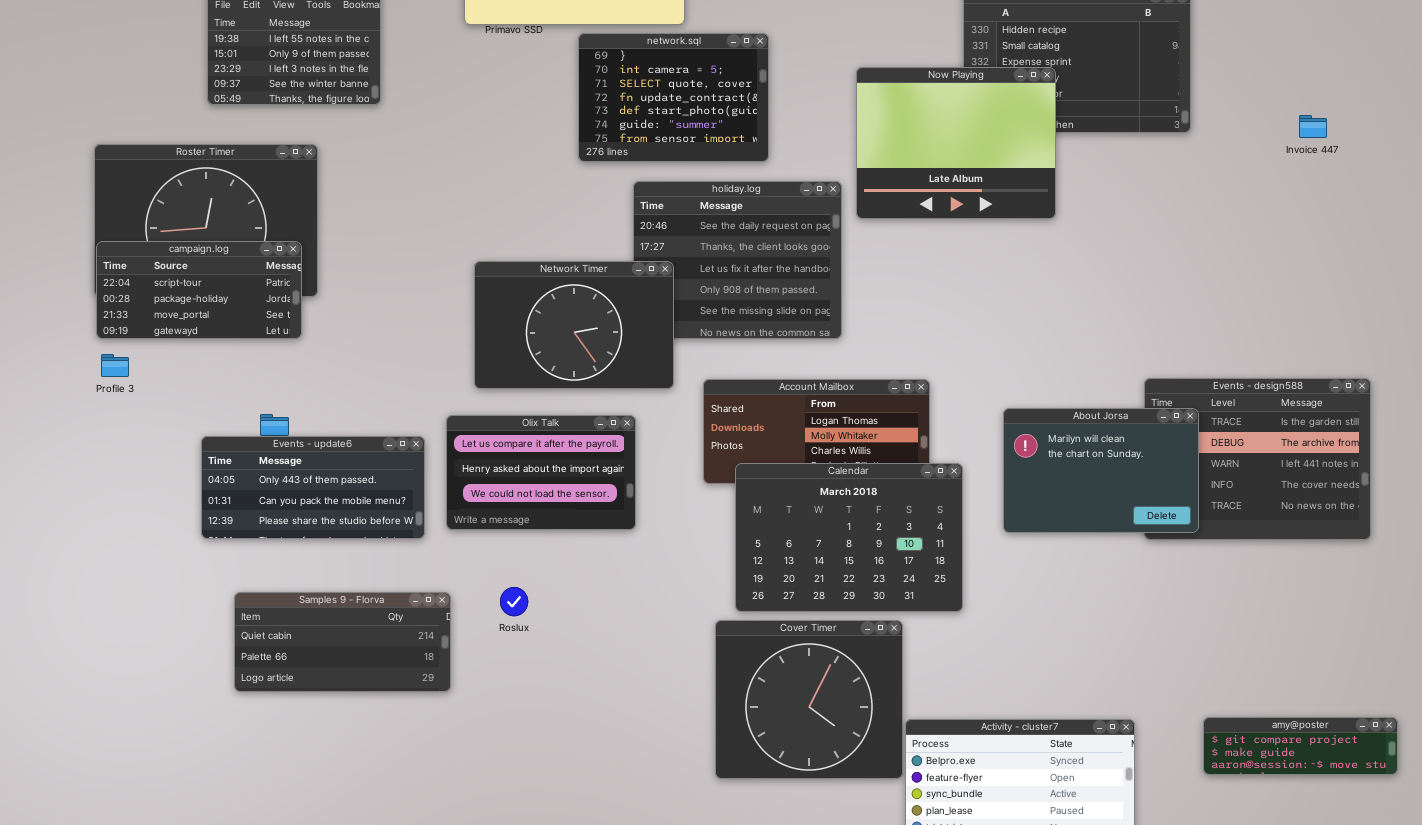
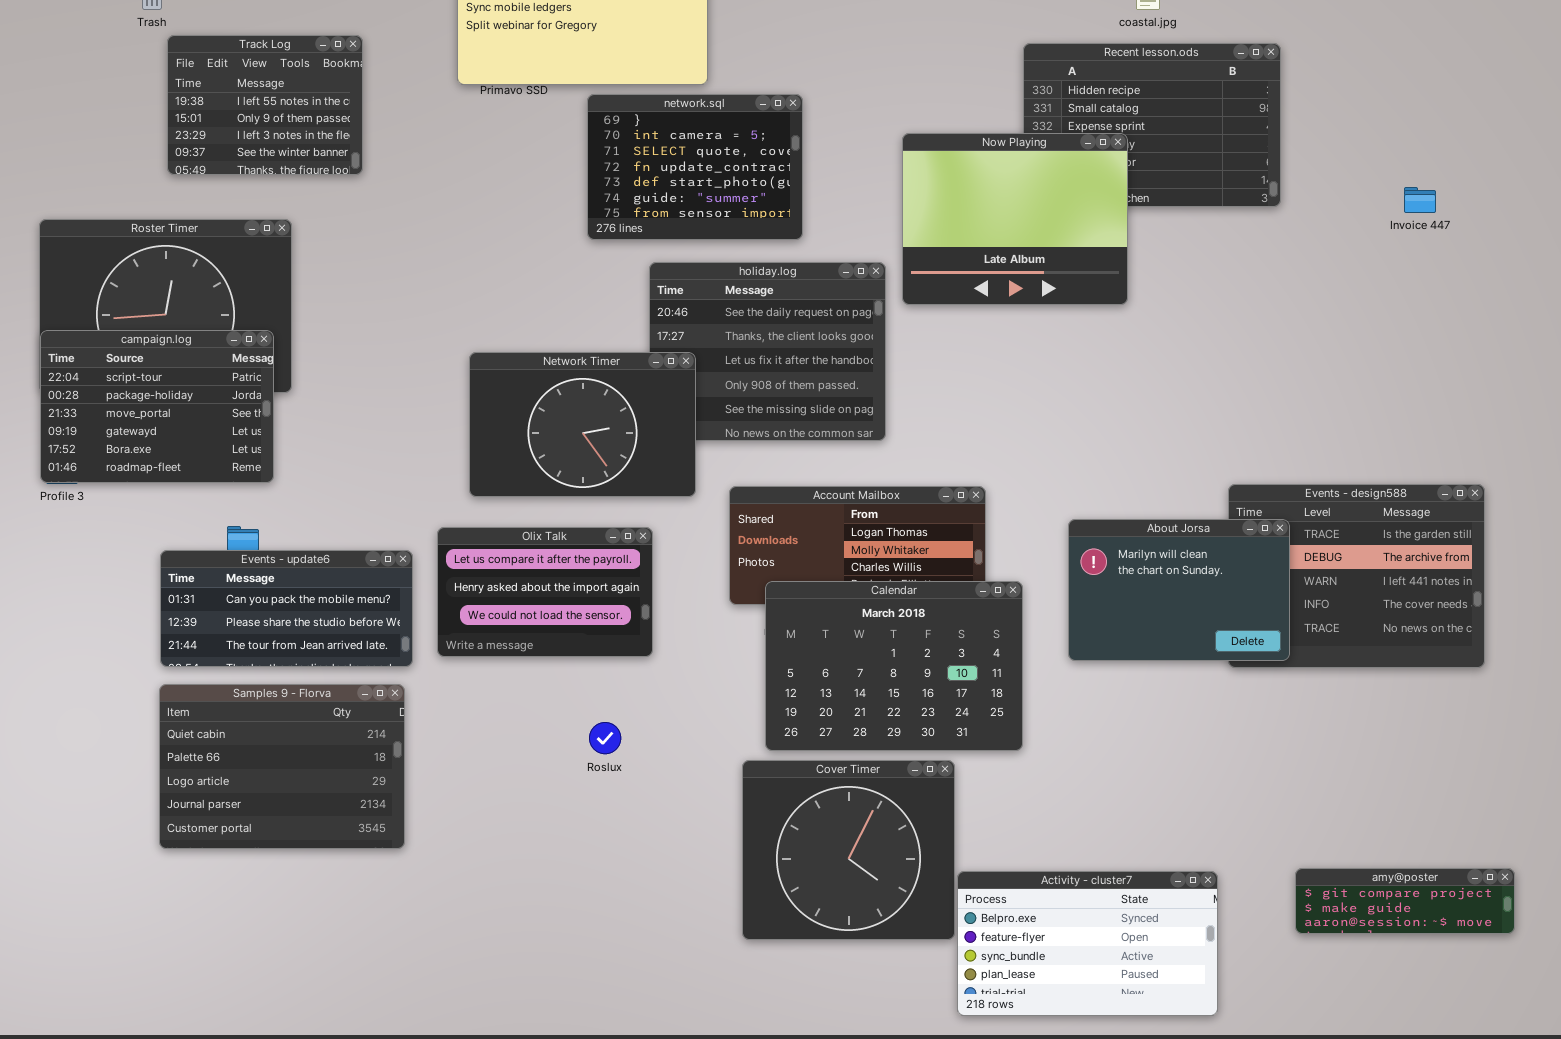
campaign.log: [96,241,302,339] -> [40,330,274,483], resized
Events - update6: [201,436,425,539] -> [160,550,413,667], scrolled down 1 row
Roslux: [500,587,528,616] -> [589,722,621,754], moved
Samples 9 - Florva: [234,592,451,692] -> [159,684,405,849], moved, resized

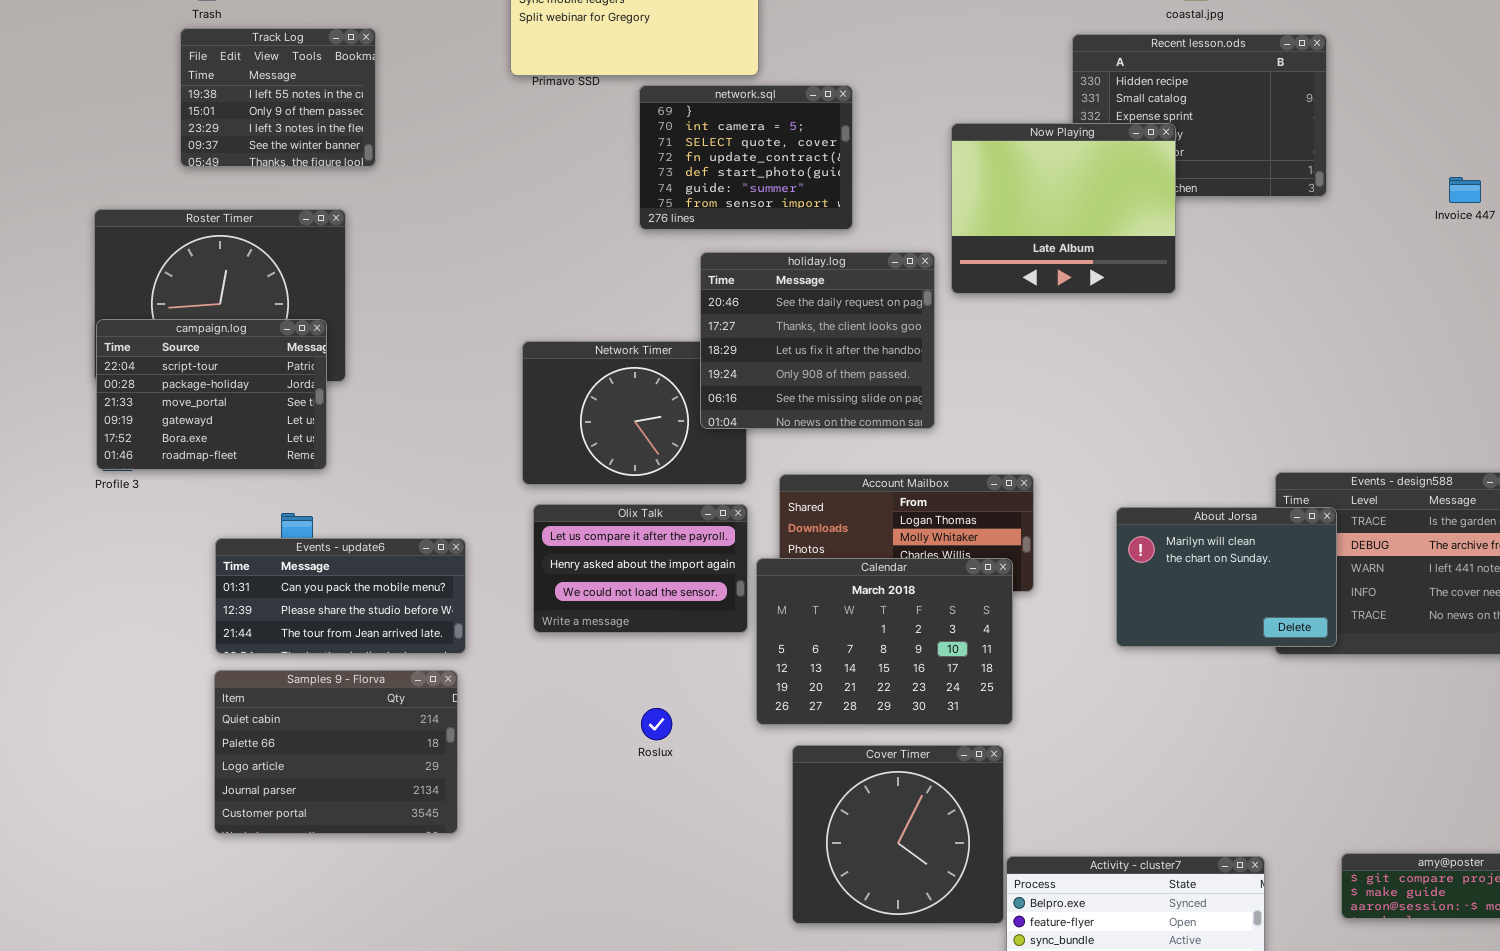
Track Log: [167,35,363,175] -> [180,28,376,167], moved
holiday.log: [649,262,886,441] -> [700,252,935,429], raised
Olix Talk: [437,527,653,657] -> [533,504,748,633], moved
Calendar: [765,581,1023,751] -> [756,558,1013,725], moved

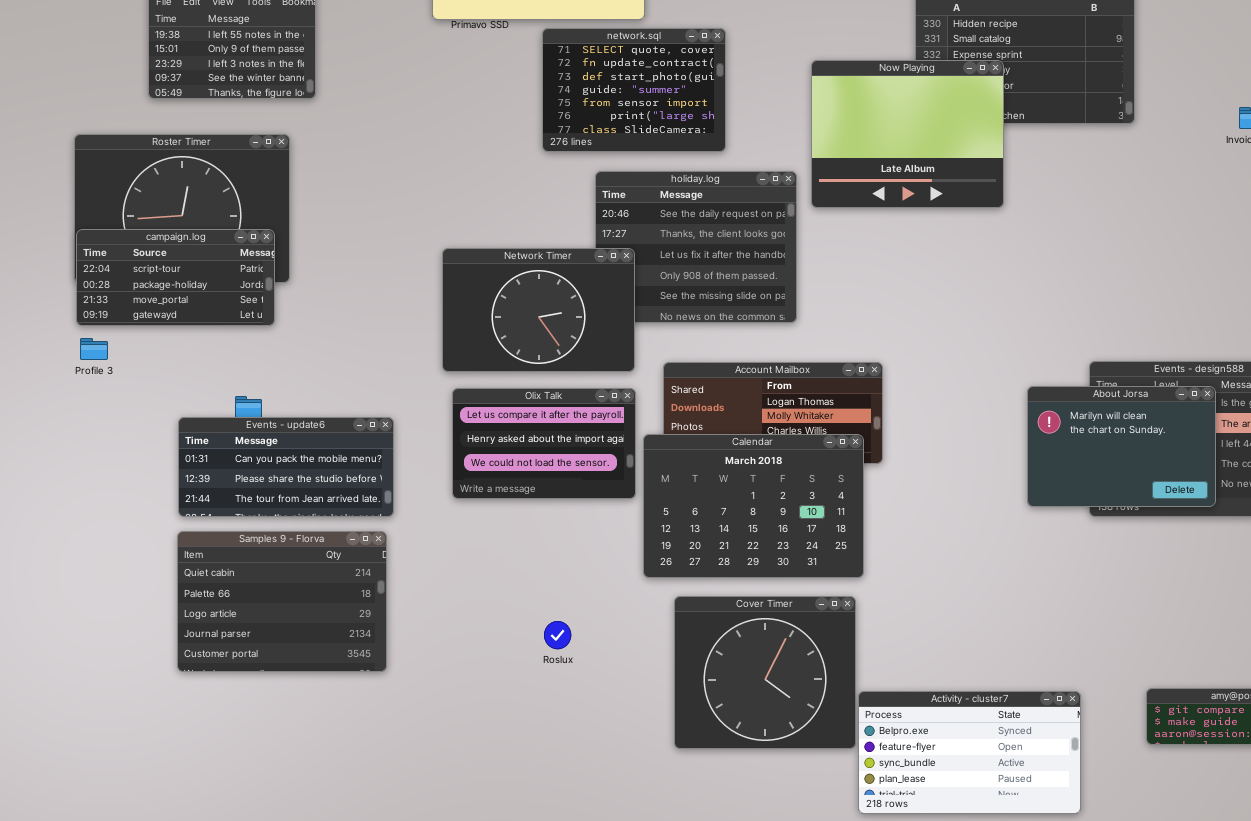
network.sql: [639,85,853,230] -> [542,28,726,152], scrolled down 2 rows
campaign.log: [96,319,327,470] -> [76,229,275,326], resized
Network Timer: [522,341,747,485] -> [442,248,635,372], raised
About Jorsa: [1116,507,1337,647] -> [1027,386,1216,507], moved
Roslux: [641,708,672,740] -> [544,621,571,649], moved

